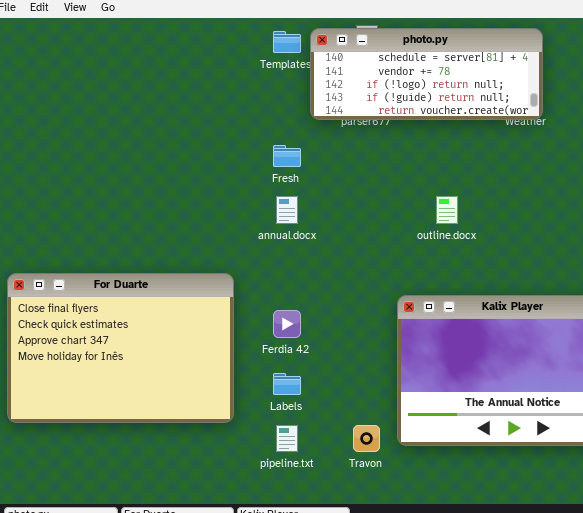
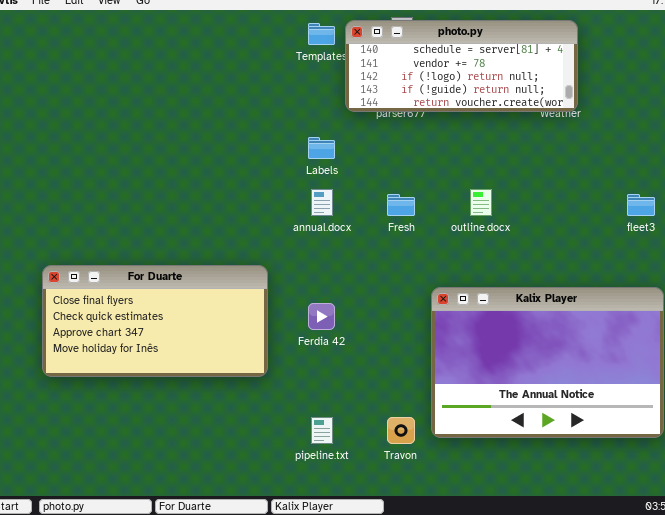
Fresh: [273,145,301,167] -> [387,194,415,216], moved
For Duarte: [7,273,234,423] -> [42,265,268,377], resized
Labels: [273,373,301,395] -> [308,137,335,159], moved

